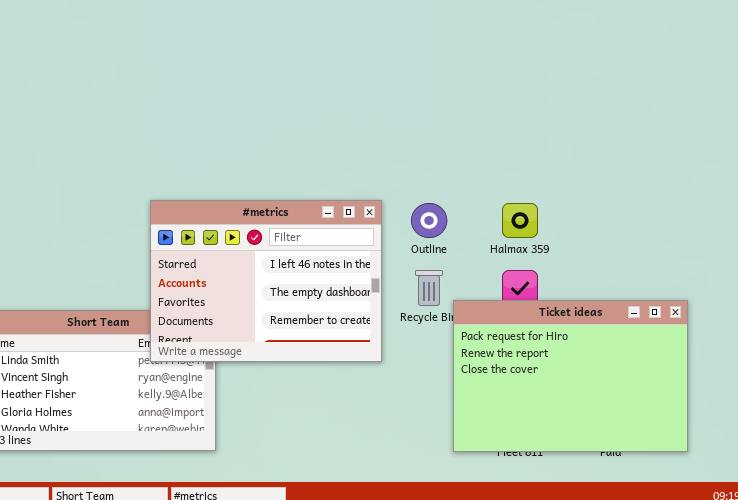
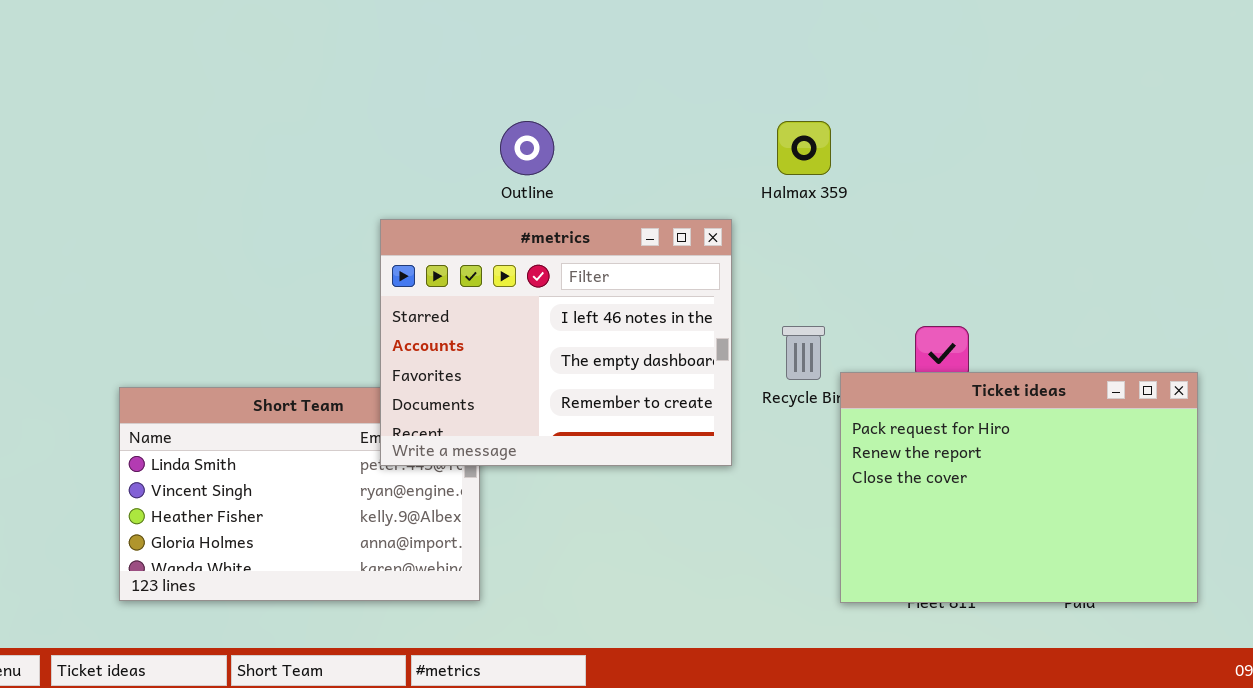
Outline: [411,203,447,238] -> [500,121,554,175], moved
Halmax 359: [502,203,538,238] -> [777,121,831,175], moved

